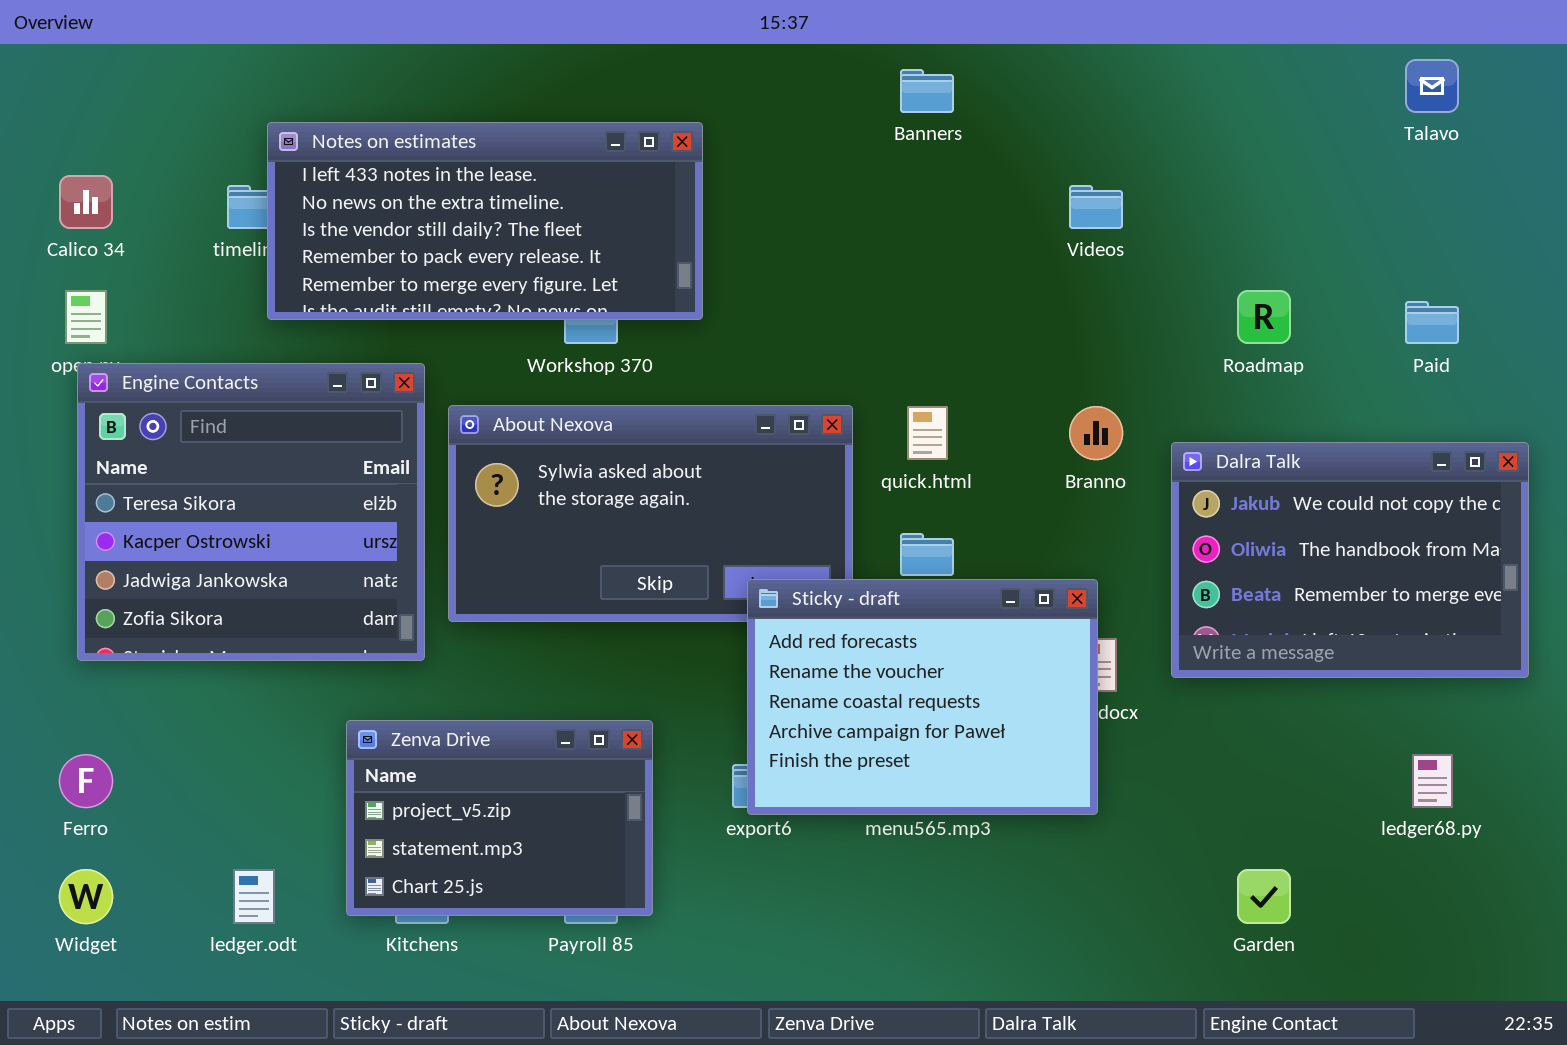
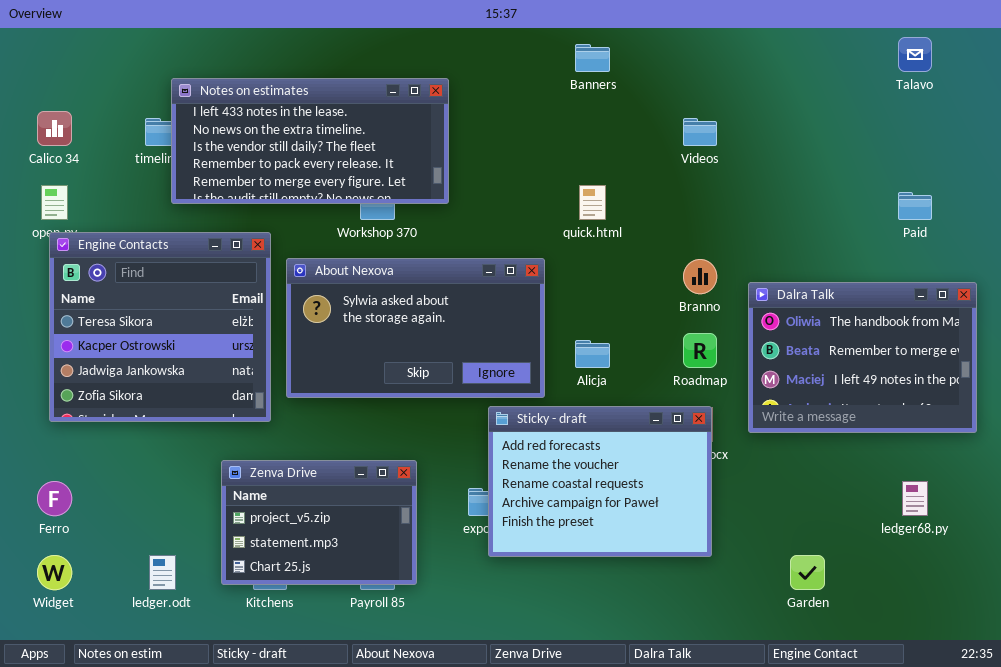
Roadmap: [1237,290,1291,344] -> [683,333,717,368], moved
quick.html: [907,406,948,460] -> [579,185,606,220], moved
Dalra Talk: [1171,442,1529,678] -> [748,282,977,433], scrolled down 1 row
Sticky - draft: [747,579,1098,815] -> [488,406,712,557], moved

